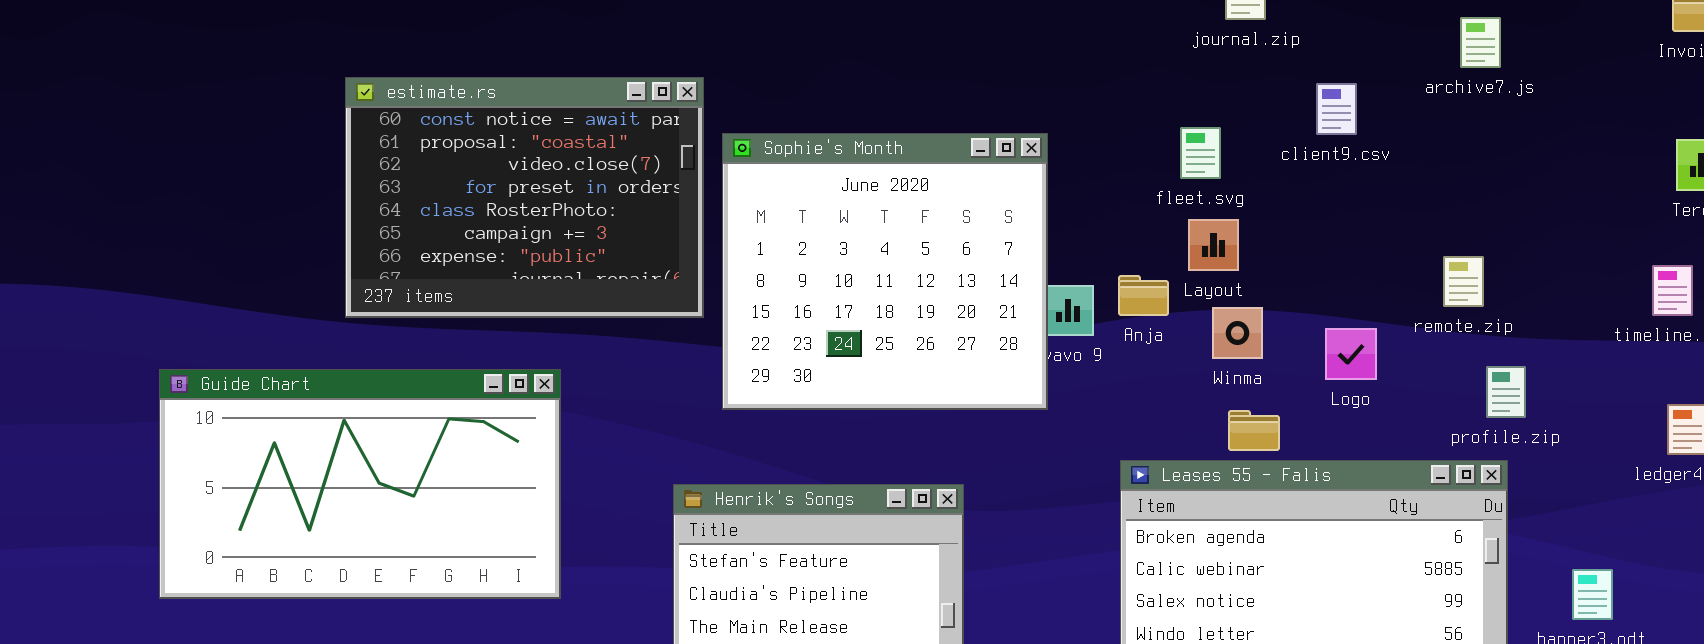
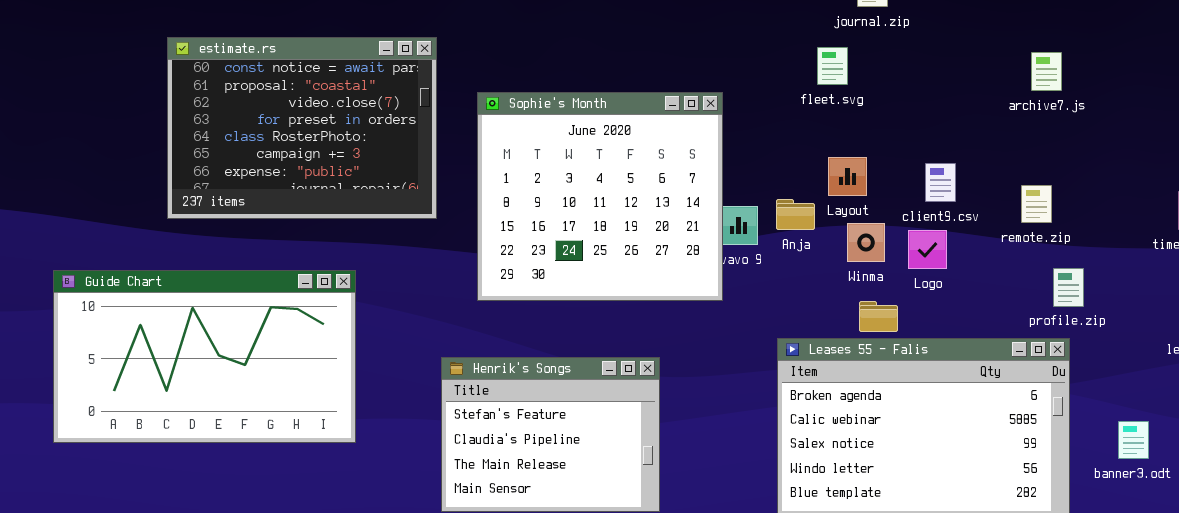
archive7.js: [1460,17,1501,68] -> [1031,52,1062,91], moved
estimate.rs: [345,77,704,318] -> [167,37,437,219], moved
client9.csv: [1316,83,1357,135] -> [925,163,956,202], moved
fleet.svg: [1180,127,1221,179] -> [817,47,848,85], moved
Logo: [1325,328,1377,380] -> [908,230,947,269], moved

